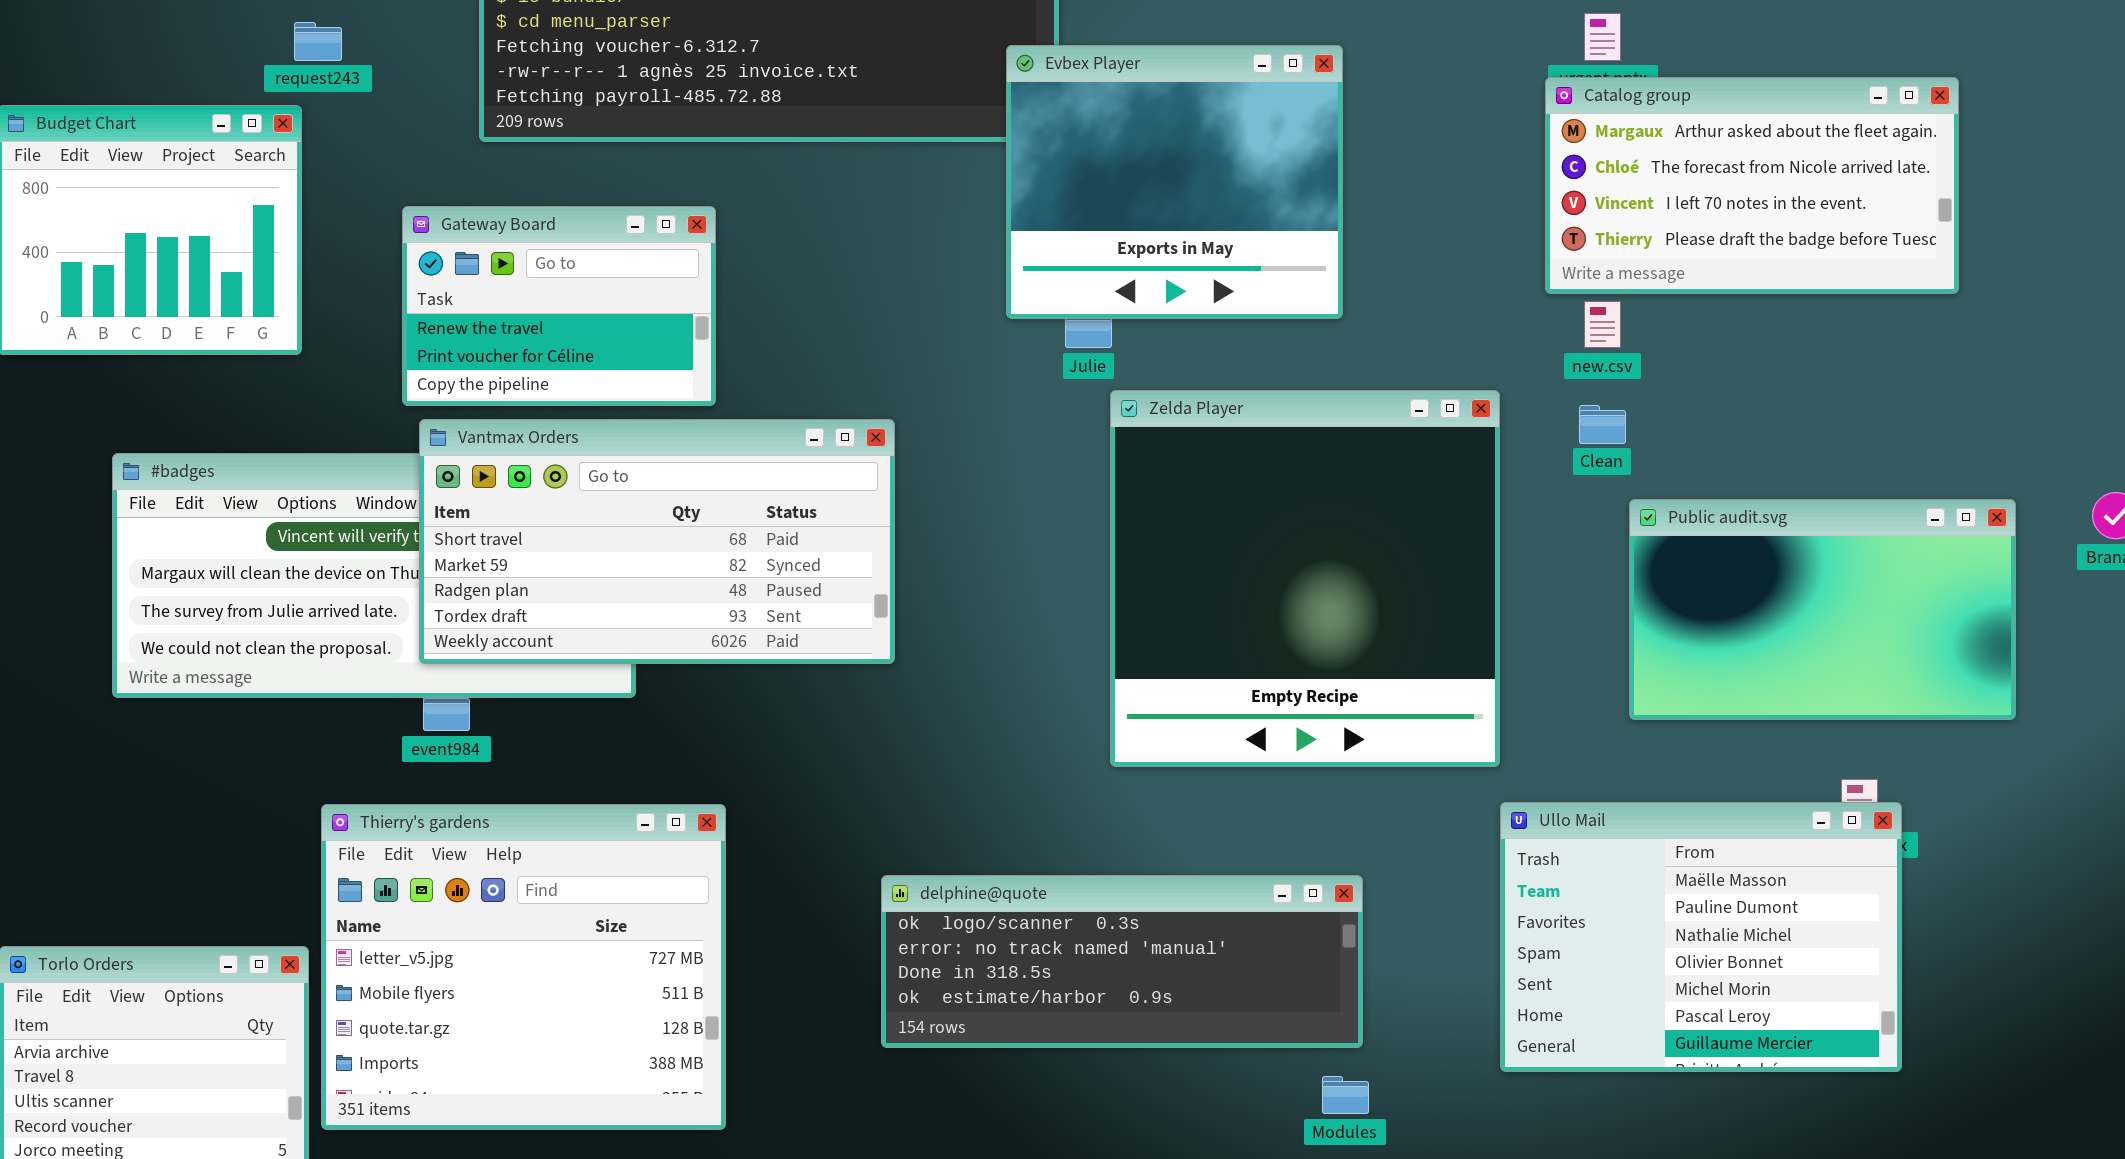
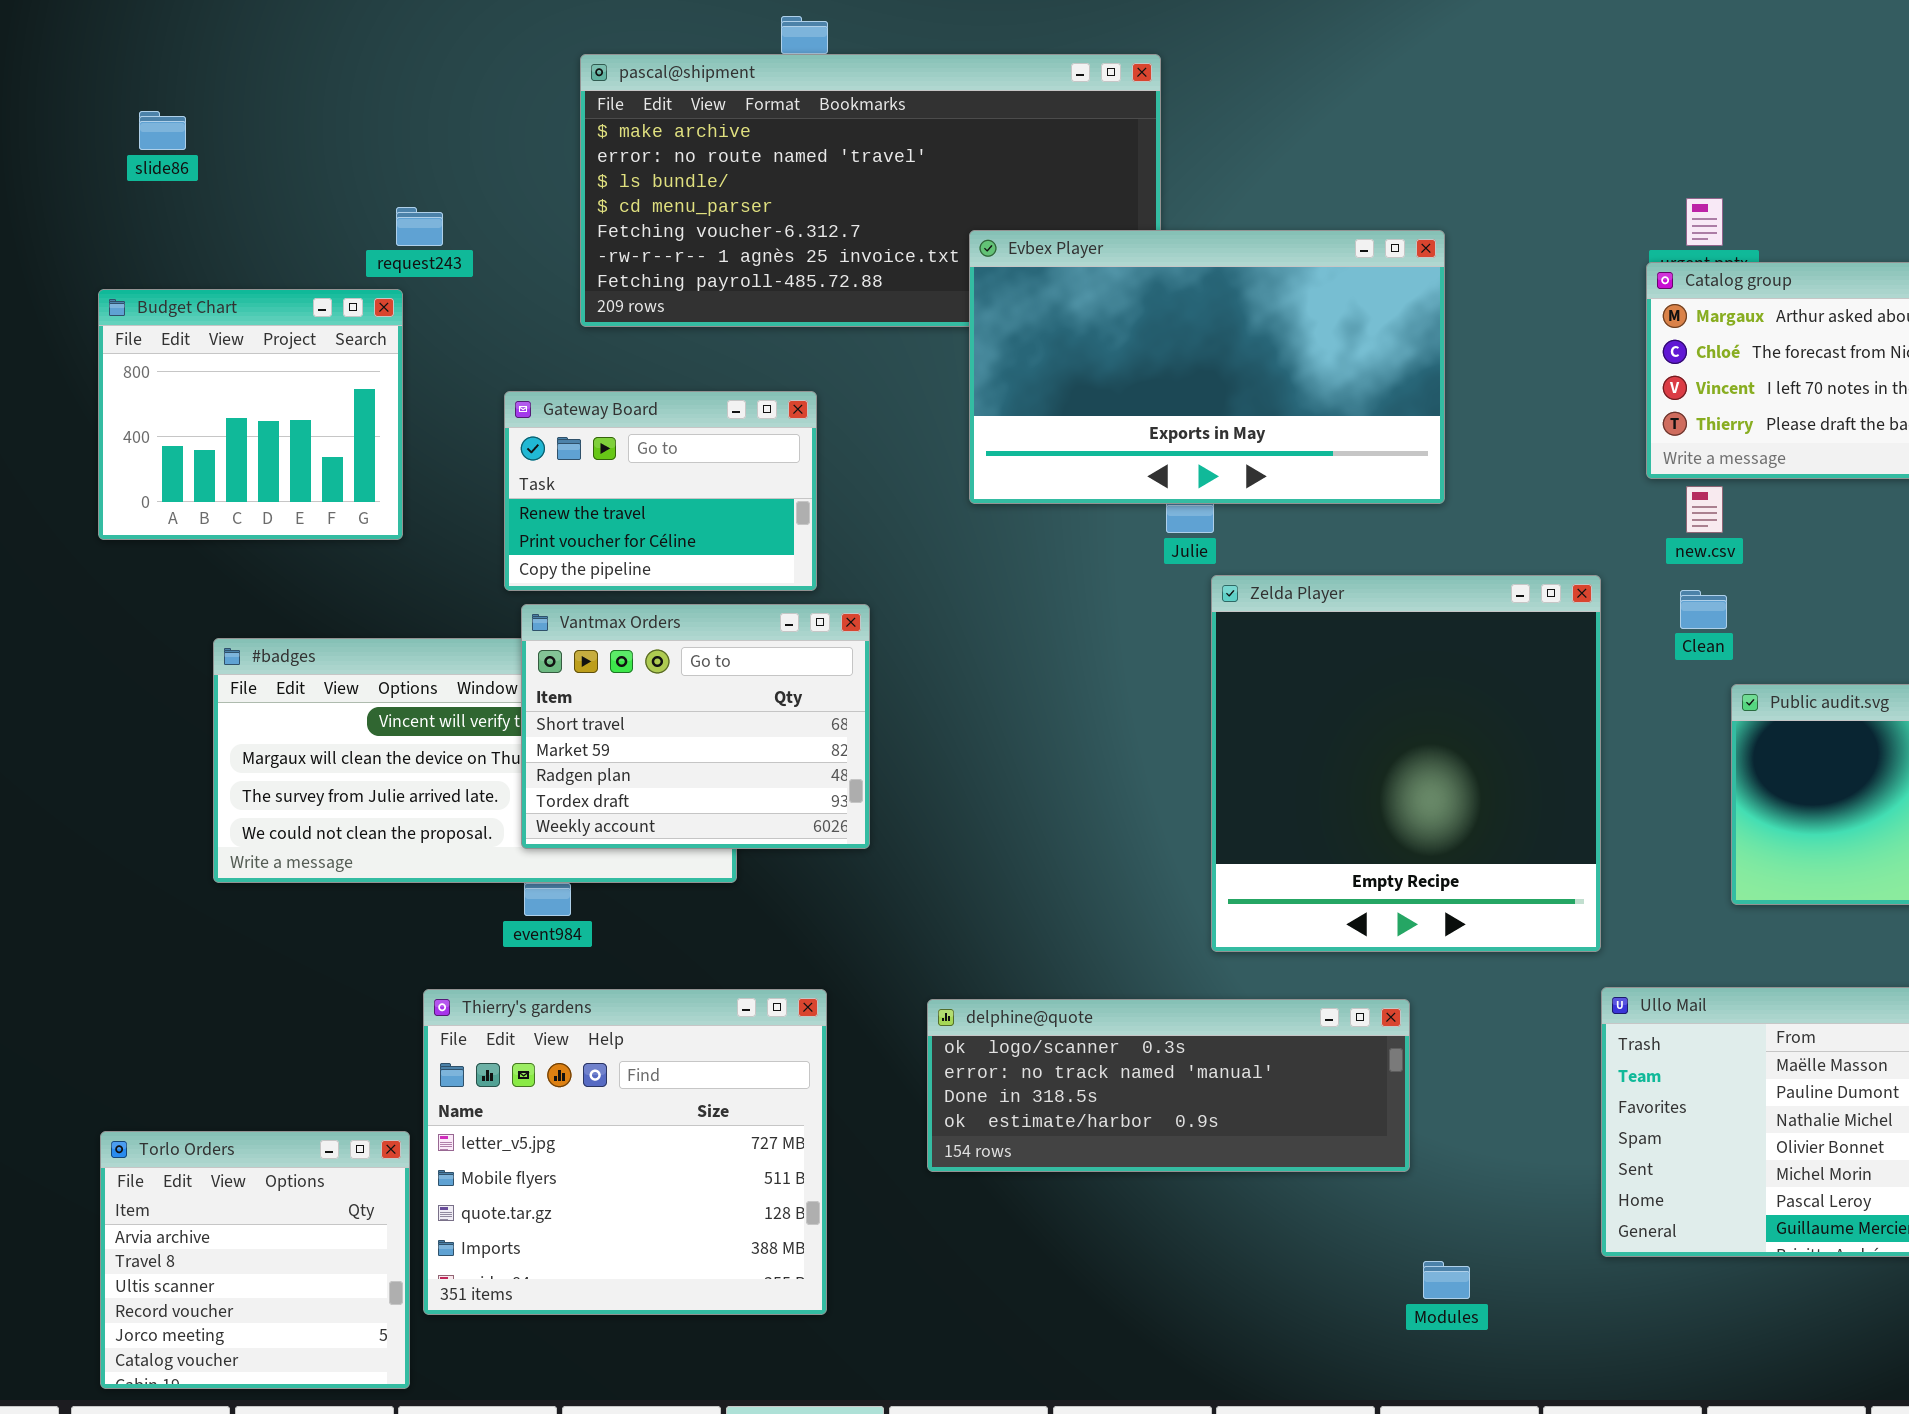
Evbex Player: [1006,45,1343,319] -> [969,230,1445,504], resized
Vantmax Orders: [419,419,895,664] -> [521,604,870,849], resized
delphine@quote: [881,875,1363,1048] -> [927,999,1410,1172], moved

